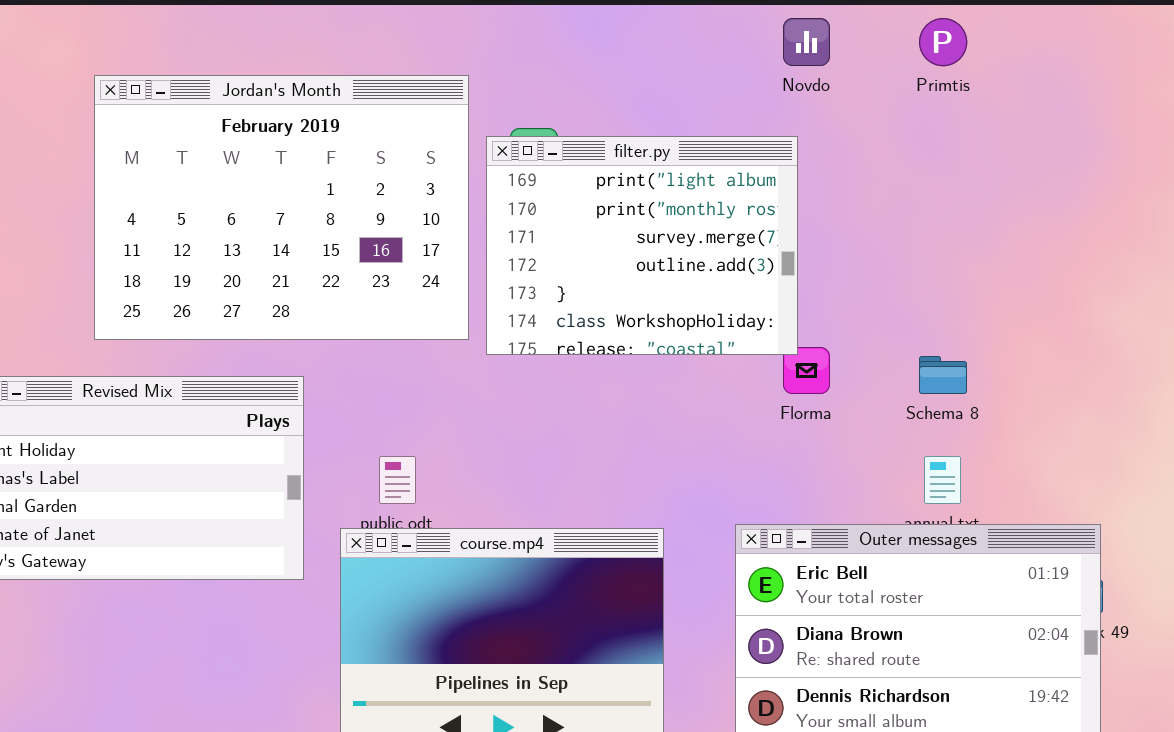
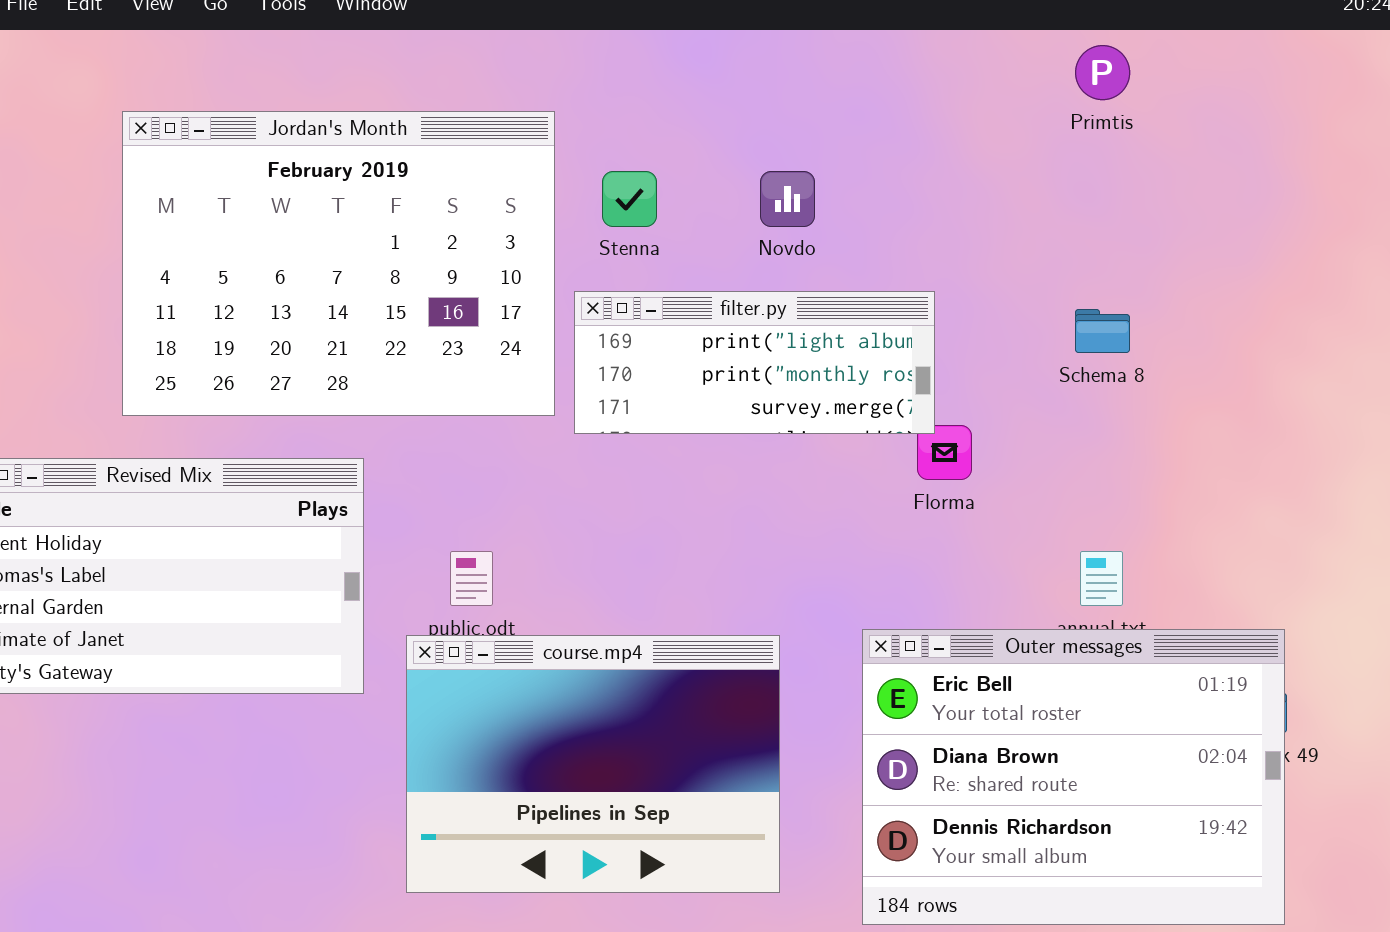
Novdo: [783,18,830,66] -> [760,171,815,227], moved
filter.py: [486,136,798,355] -> [574,291,935,434], resized
Schema 8: [919,356,967,394] -> [1075,309,1130,353], moved

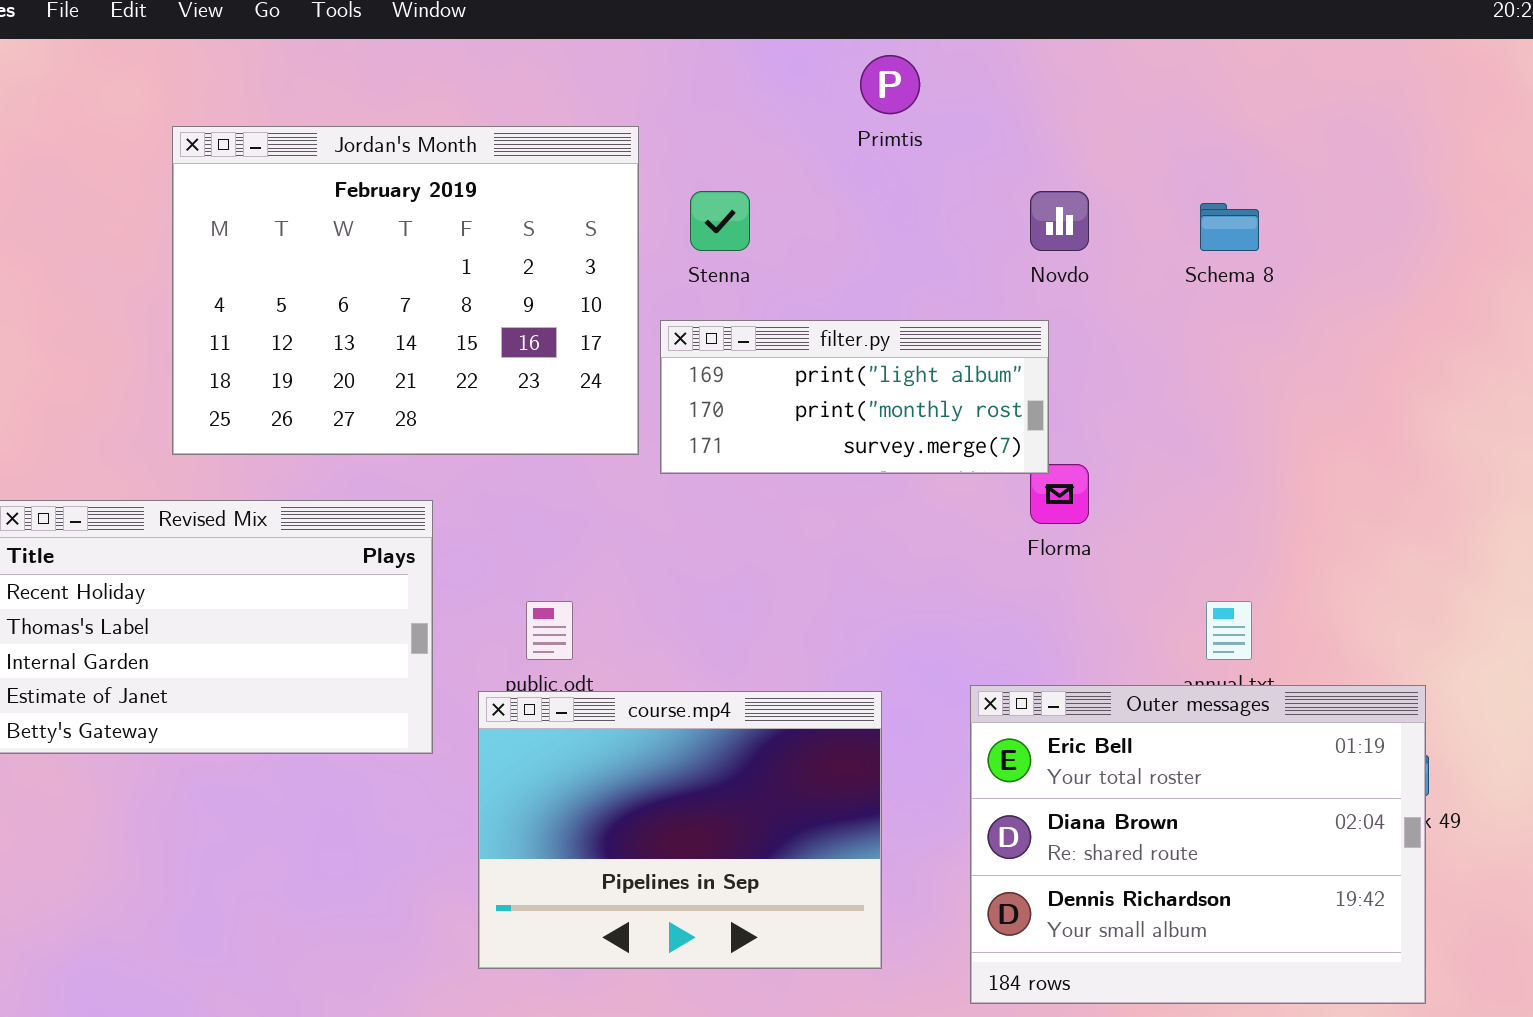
Primtis: [1075,45,1130,100] -> [860,55,920,114], moved
Novdo: [760,171,815,227] -> [1030,191,1089,251], moved
Schema 8: [1075,309,1130,353] -> [1200,203,1259,251], moved

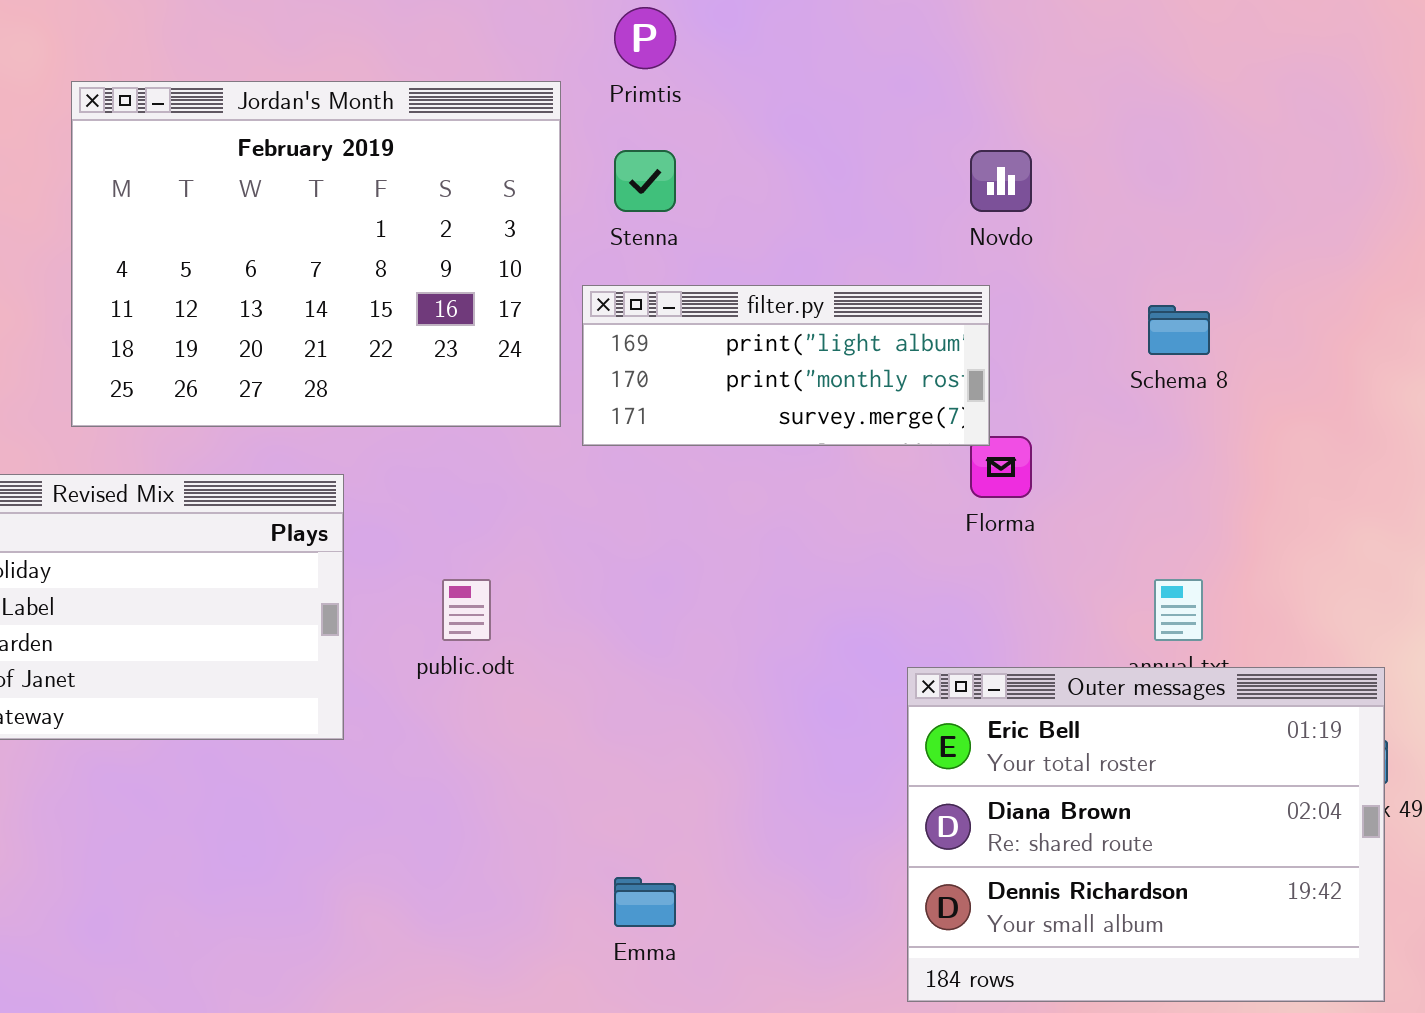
Primtis: [860,55,920,114] -> [614,7,676,69], moved
Schema 8: [1200,203,1259,251] -> [1148,305,1210,355], moved
course.mp4: [478,691,882,969] -> none, closed

